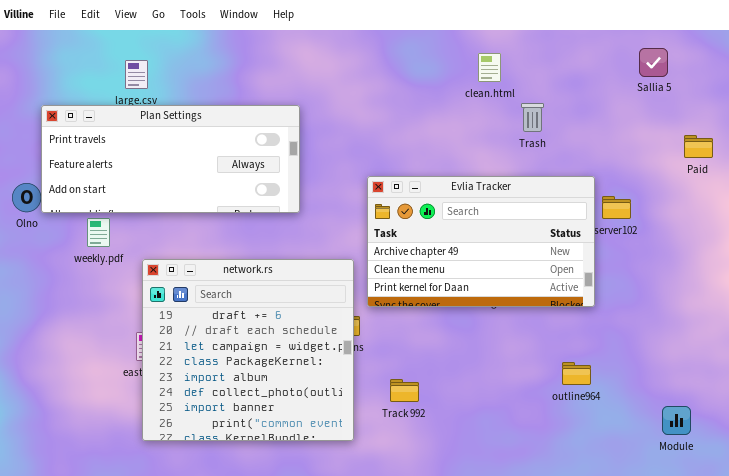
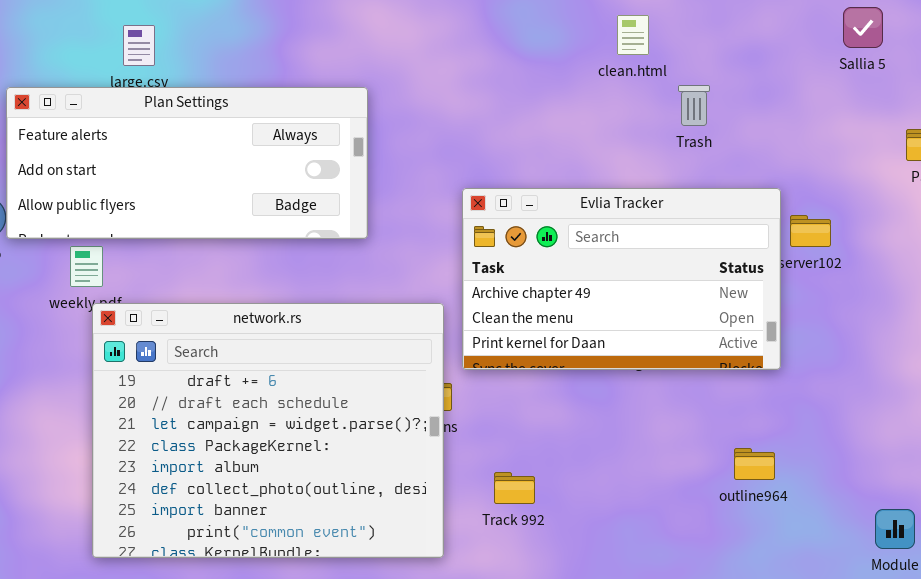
Plan Settings: [41,105,300,213] -> [6,87,368,239], scrolled down 1 row
network.rs: [142,259,354,441] -> [92,303,444,558], resized

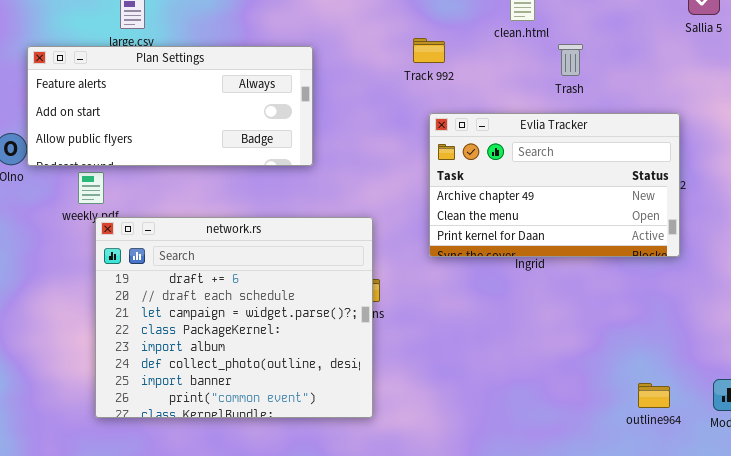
Evlia Tracker: [462,188,781,370] -> [429,113,680,257], moved
outline964: [734,448,775,480] -> [638,383,670,408], moved
Track 992: [494,472,535,504] -> [413,38,445,63], moved

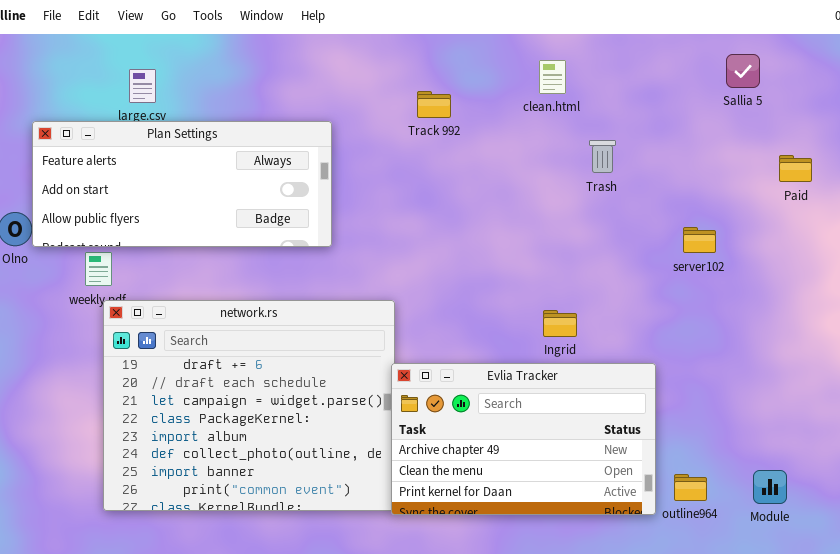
Track 992: [413,38,445,63] -> [417,91,451,118], moved
Trash: [558,44,583,76] -> [589,140,616,173], moved
Evlia Tracker: [429,113,680,257] -> [391,363,656,515], moved

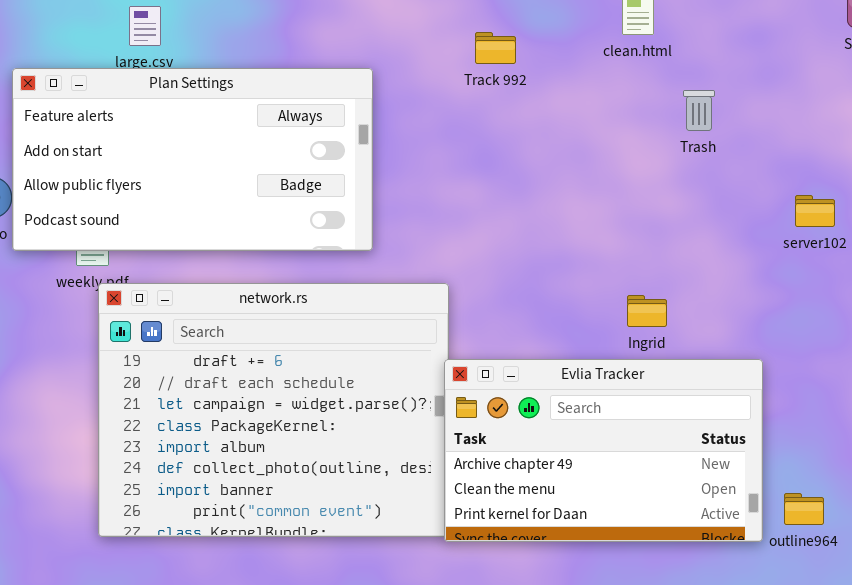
Plan Settings: [32,121,332,247] -> [12,68,373,251], resized

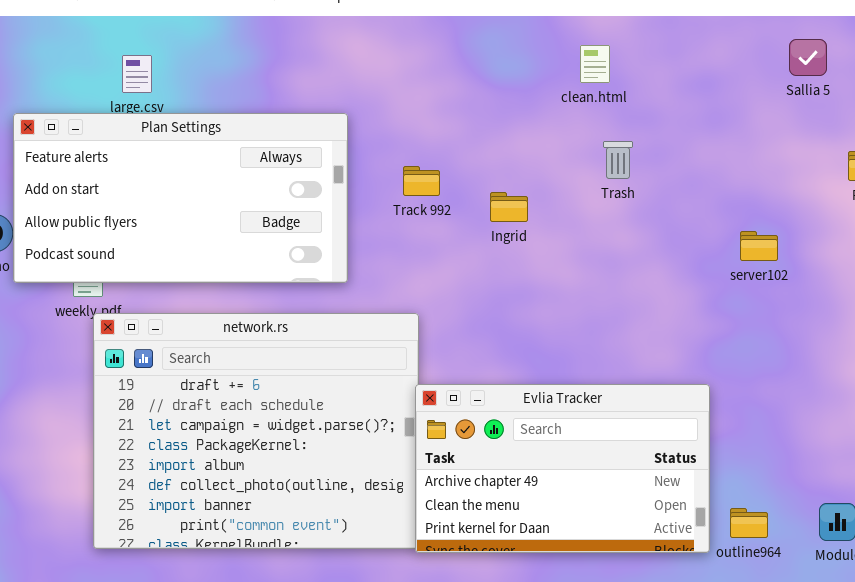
Track 992: [475,32,516,64] -> [403,166,440,196], moved
Trash: [683,90,715,131] -> [603,141,633,179], moved
Ingrid: [627,295,667,327] -> [490,192,528,222], moved

